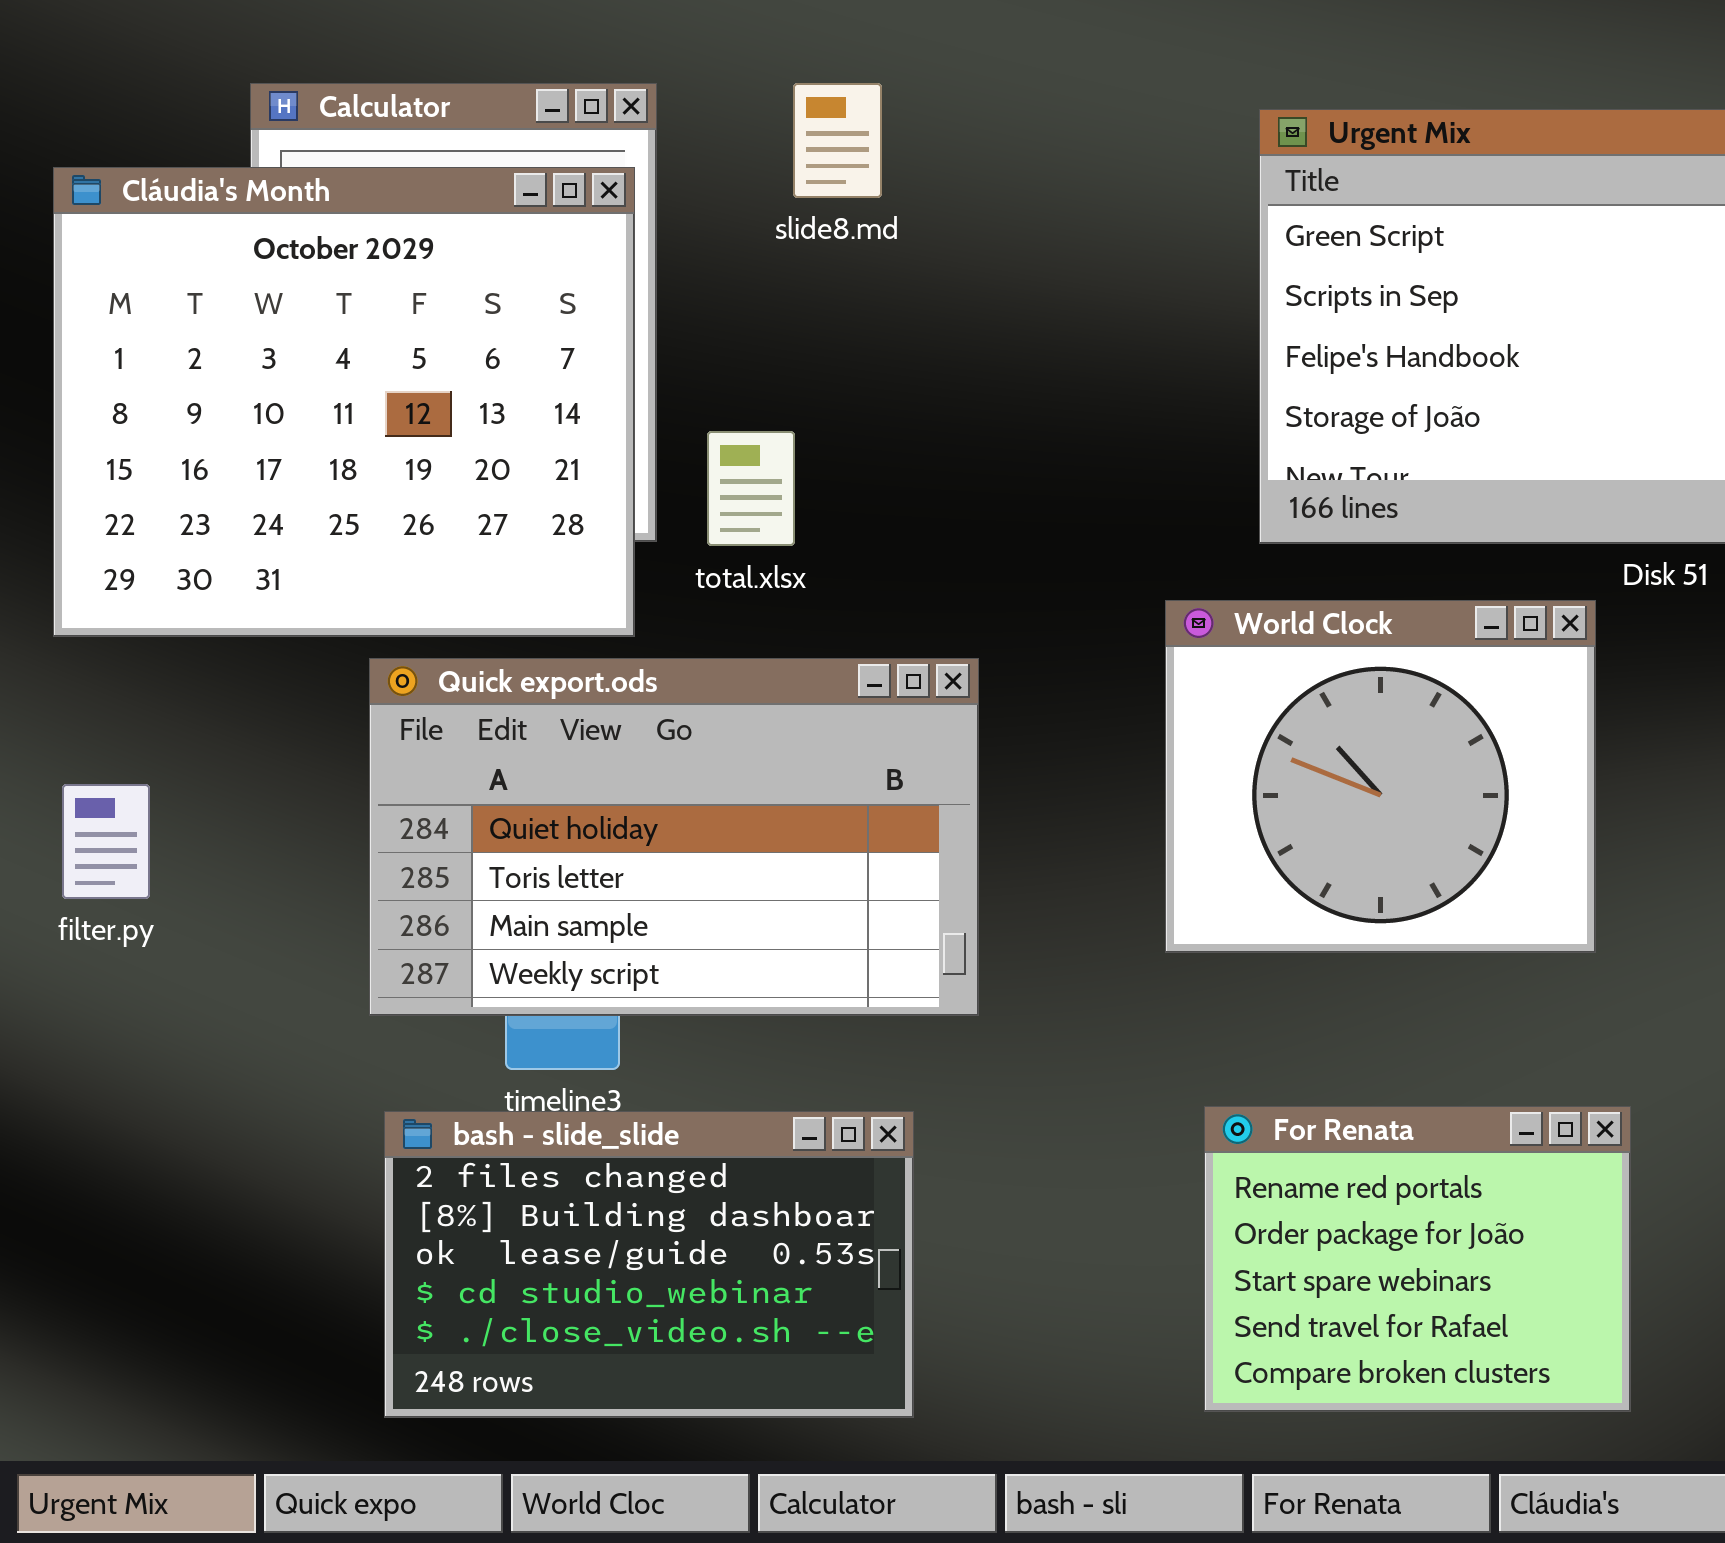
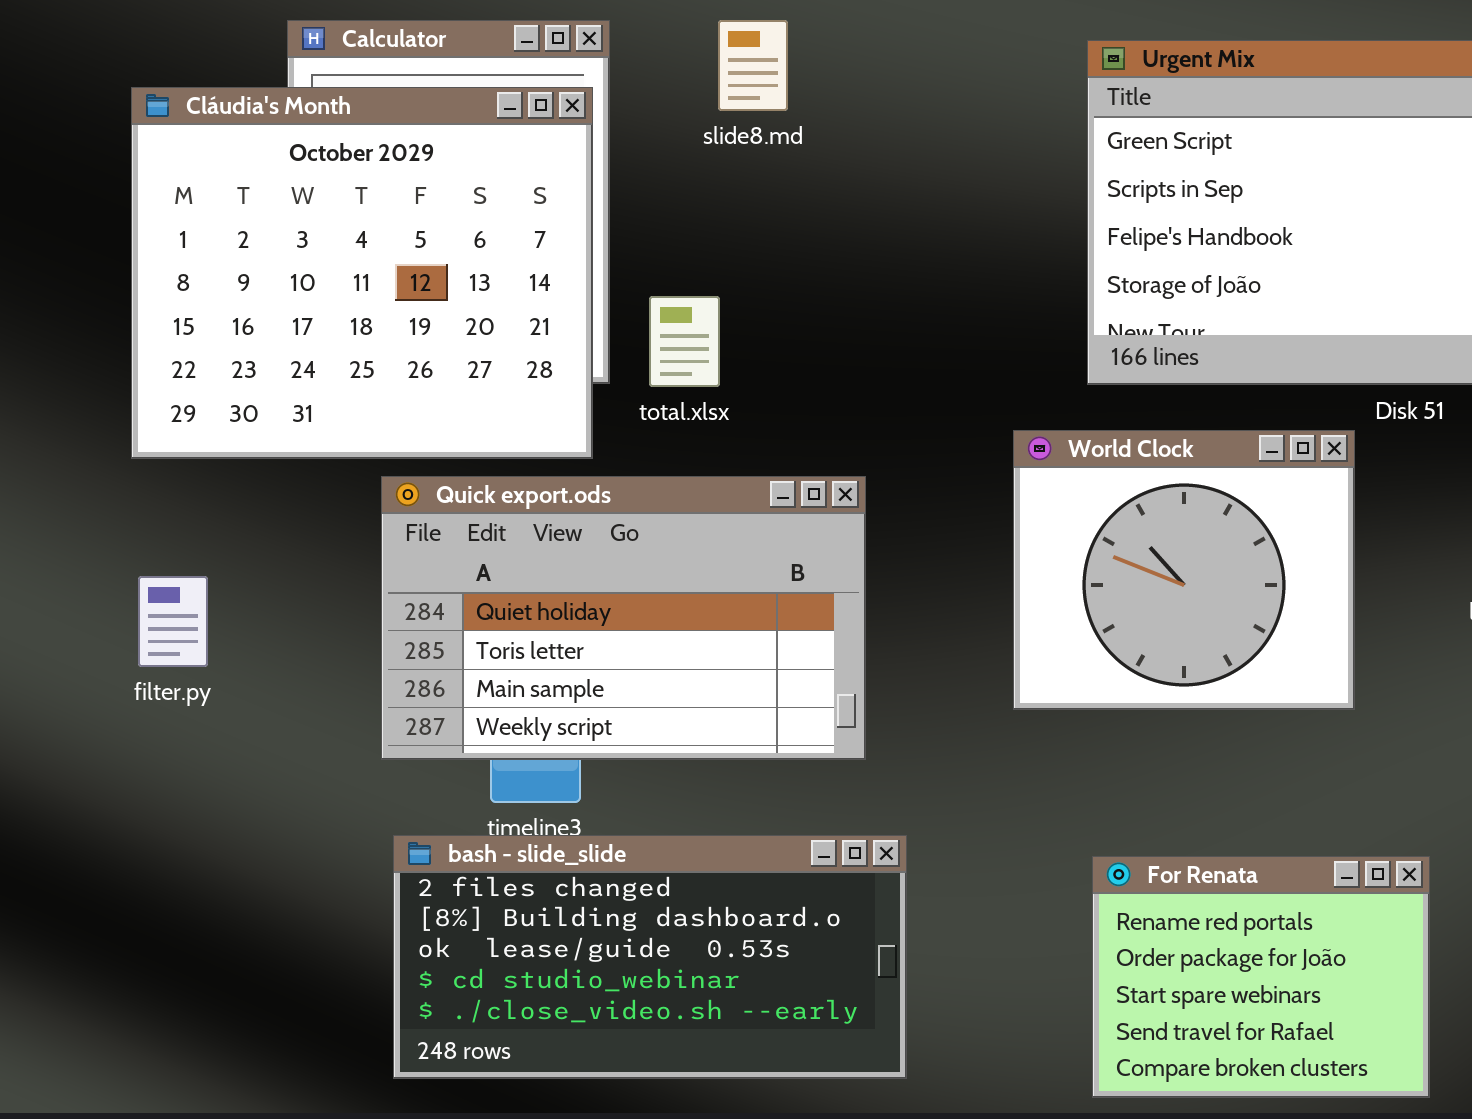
For Renata: [1204,1106,1631,1412] -> [1092,856,1430,1098], moved
bash - slide_slide: [384,1111,914,1418] -> [393,835,907,1079], resized

